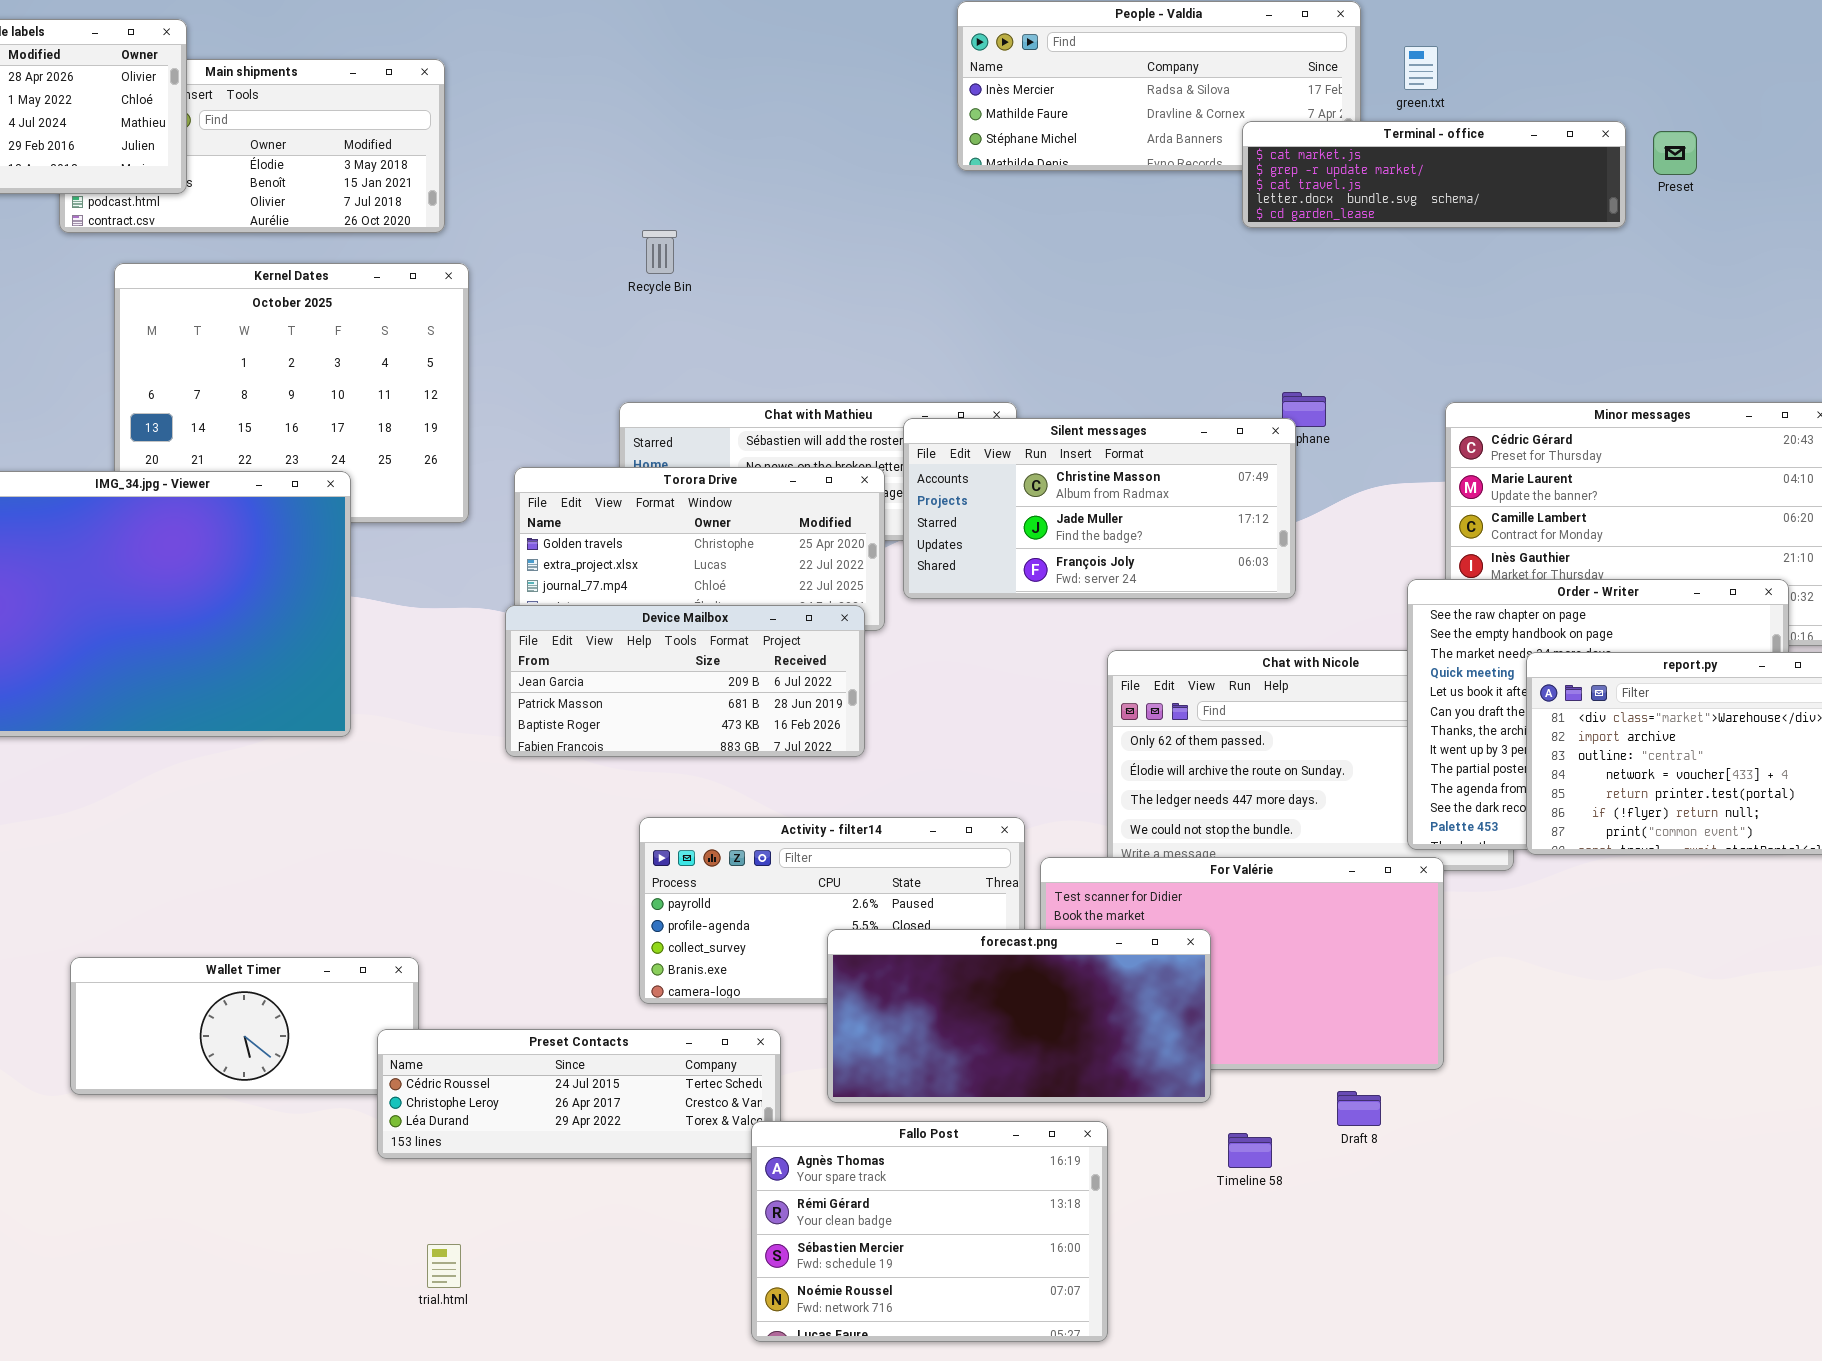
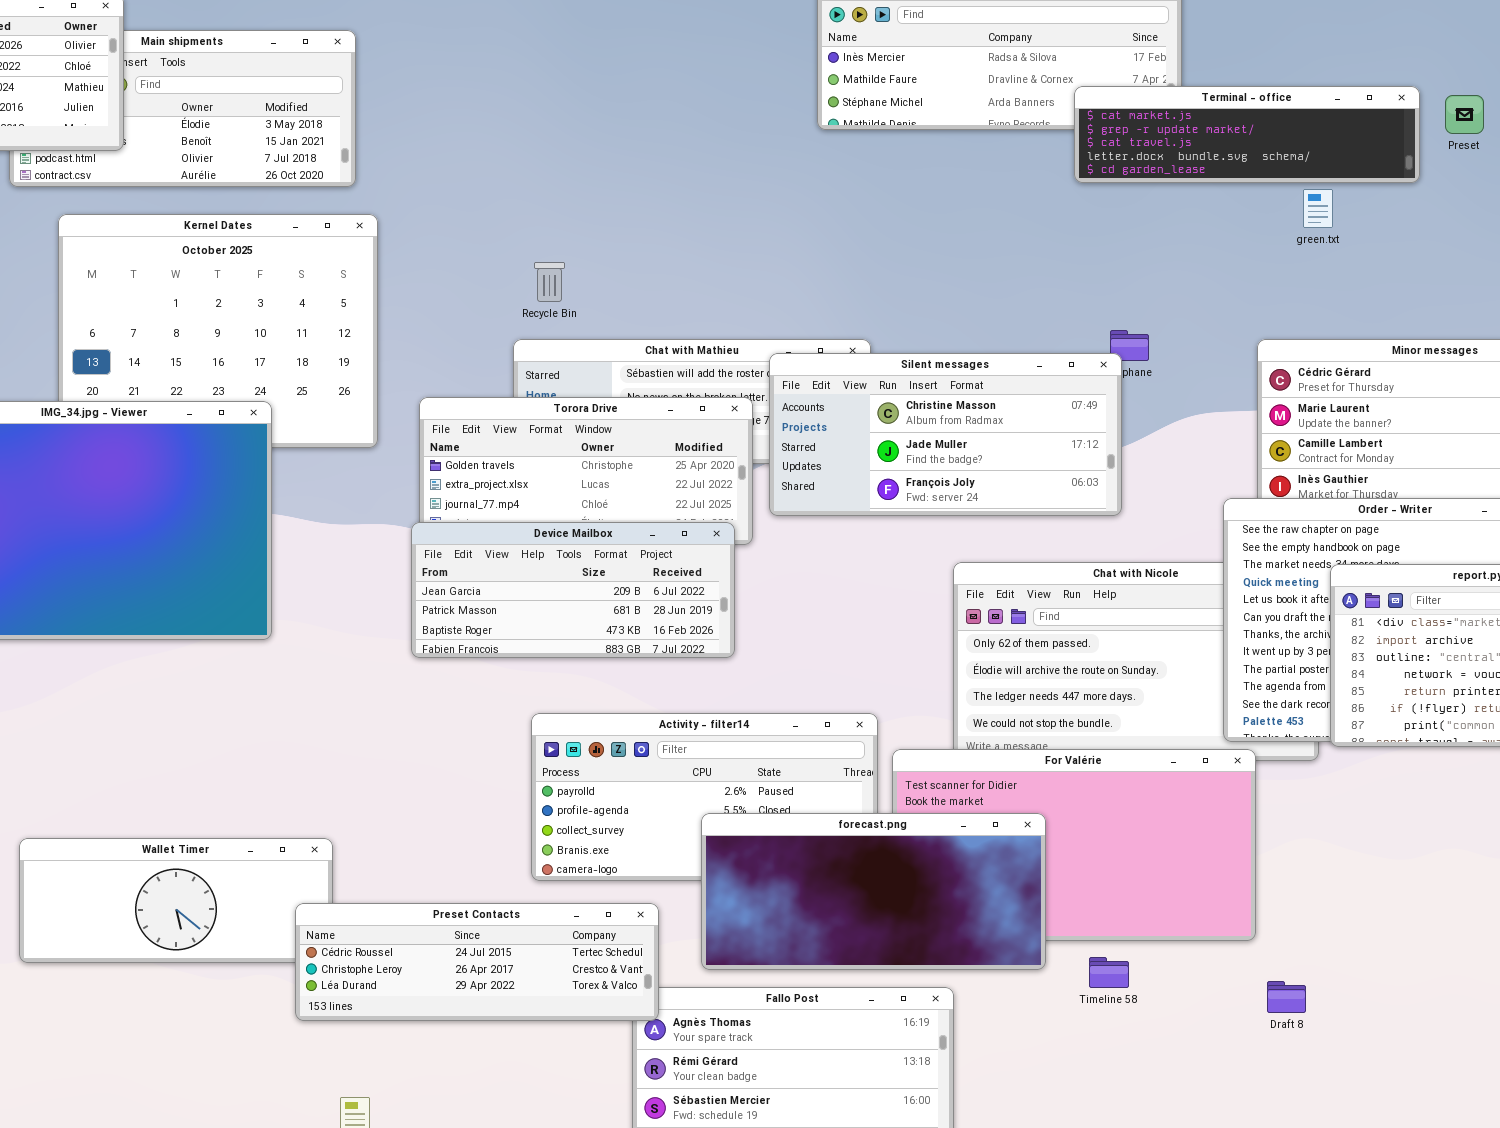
green.txt: [1404,46,1438,90] -> [1303,189,1333,228], moved
Recycle Bin: [642,230,677,274] -> [534,262,565,302], moved
Preset Contacts: [377,1029,781,1159] -> [295,903,659,1021], raised
Draft 8: [1337,1091,1381,1126] -> [1267,981,1306,1013], moved
Timeline 58: [1228,1133,1272,1168] -> [1089,957,1129,988], moved

